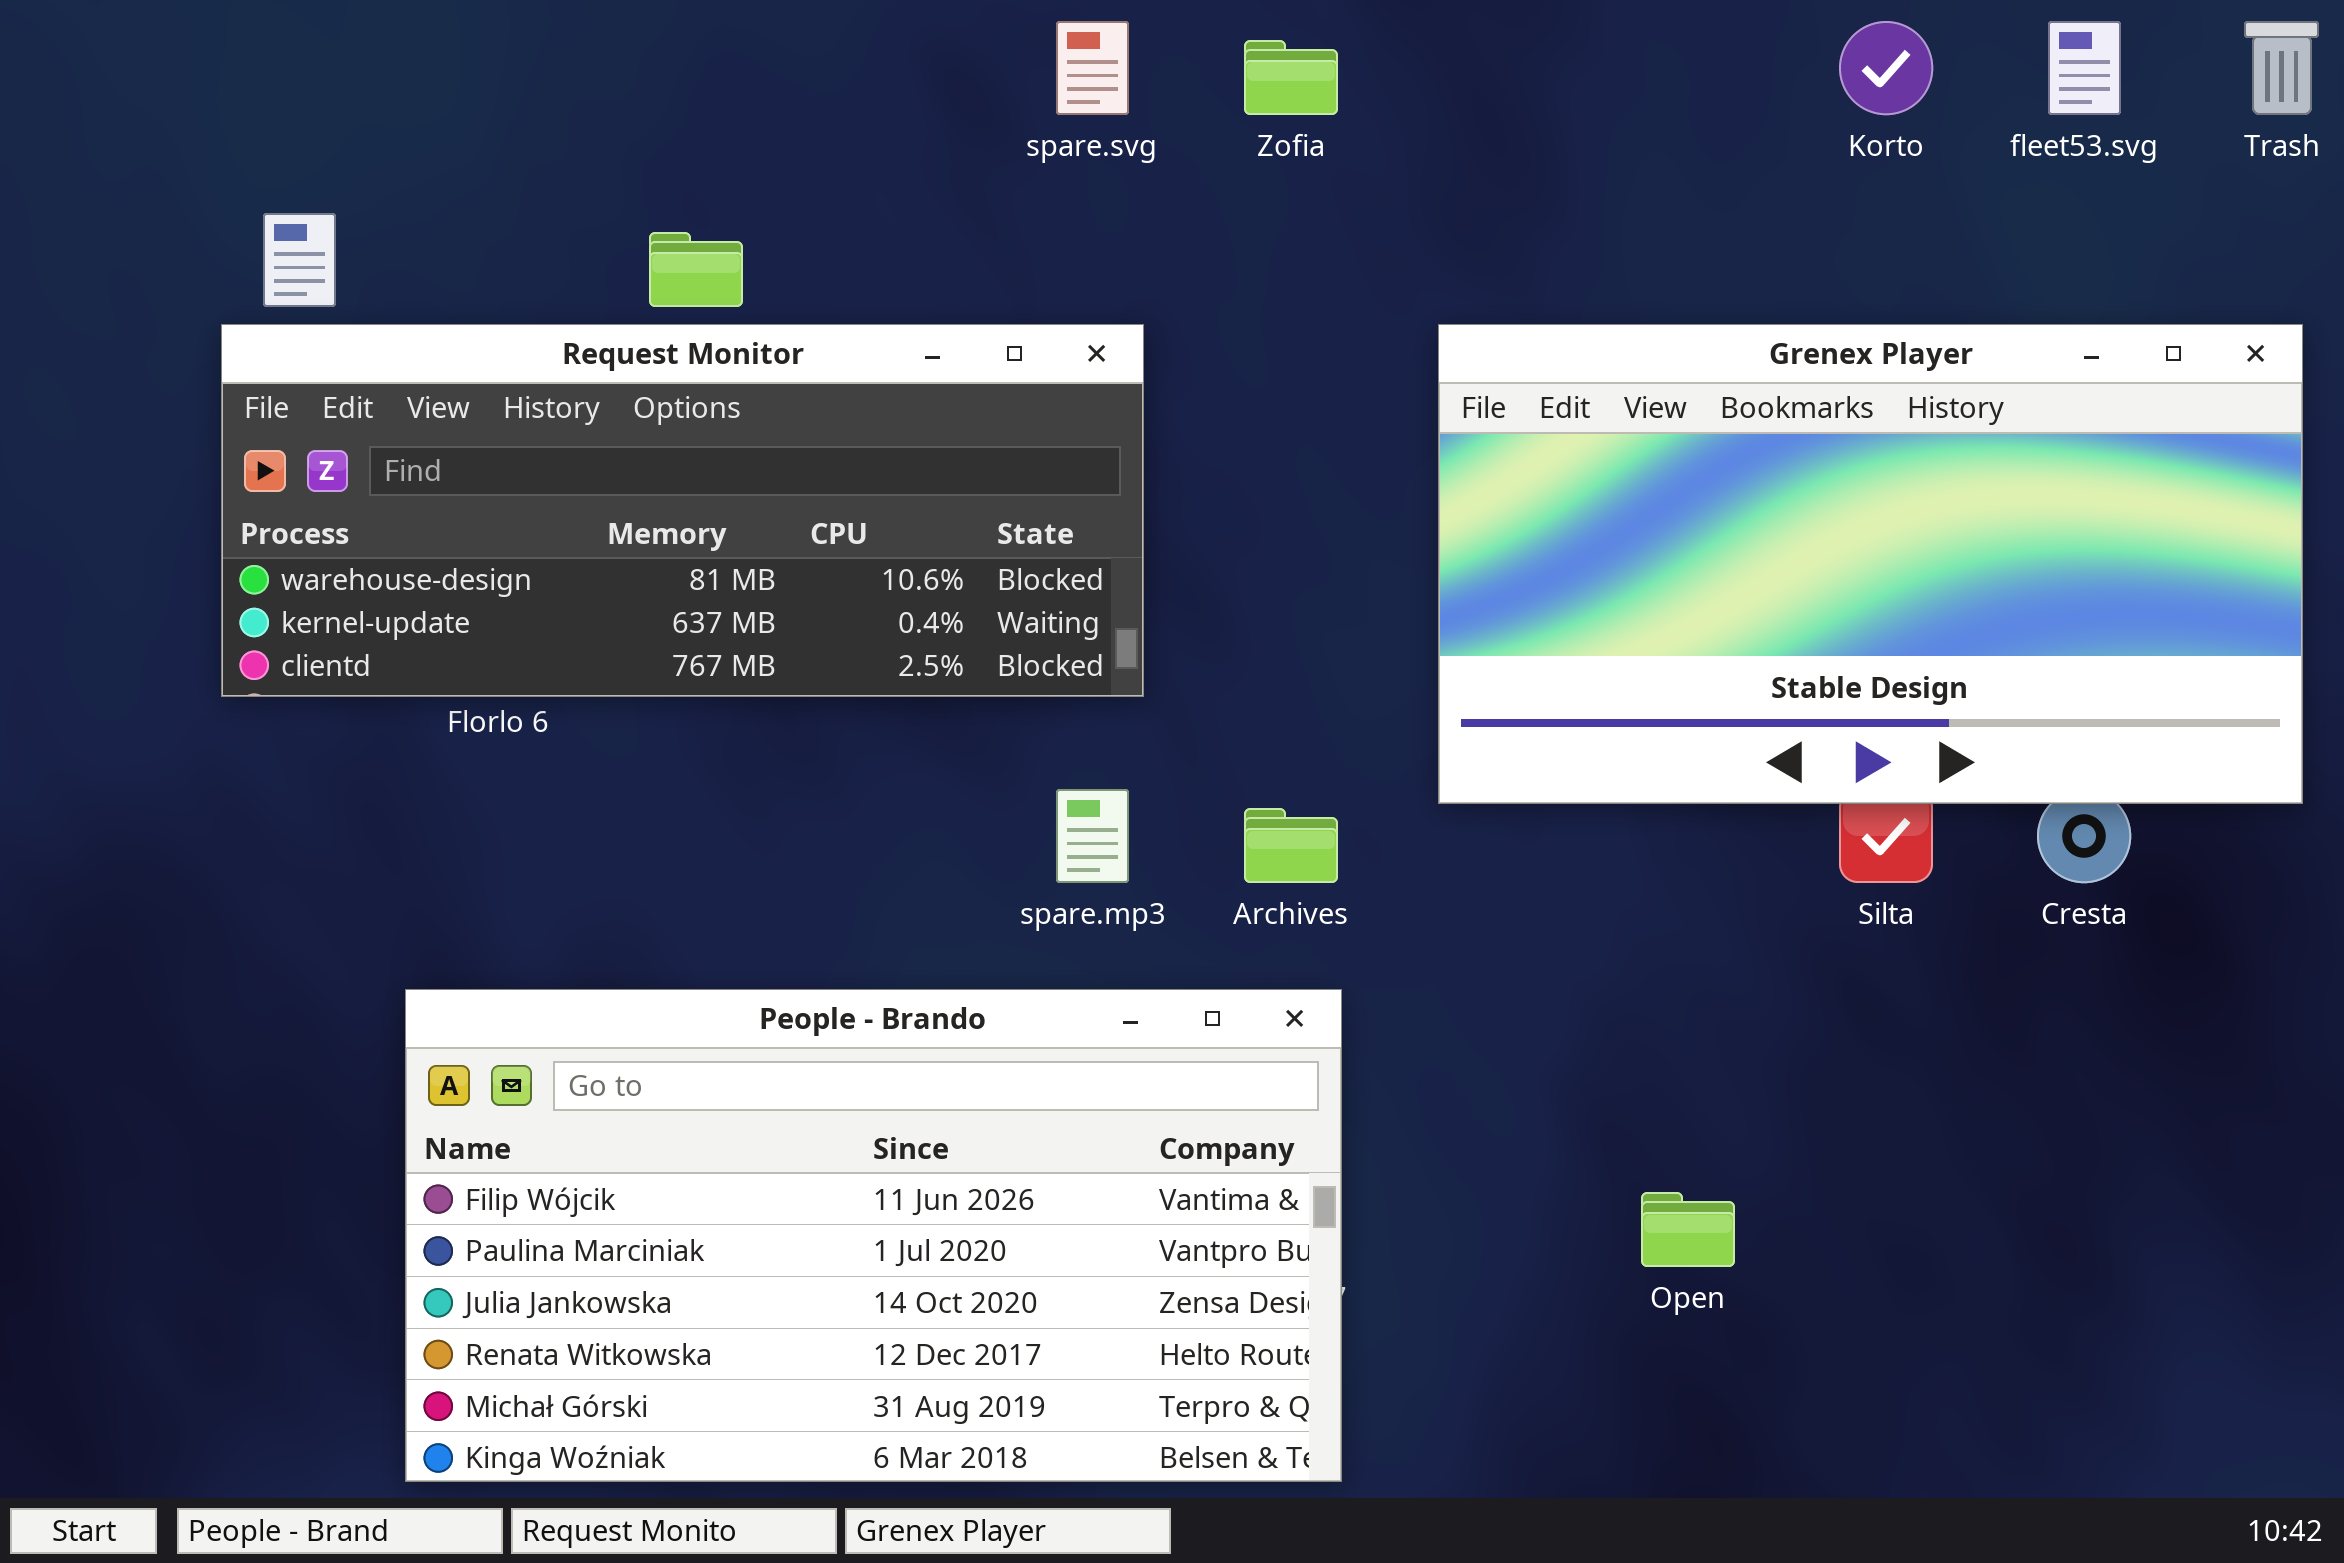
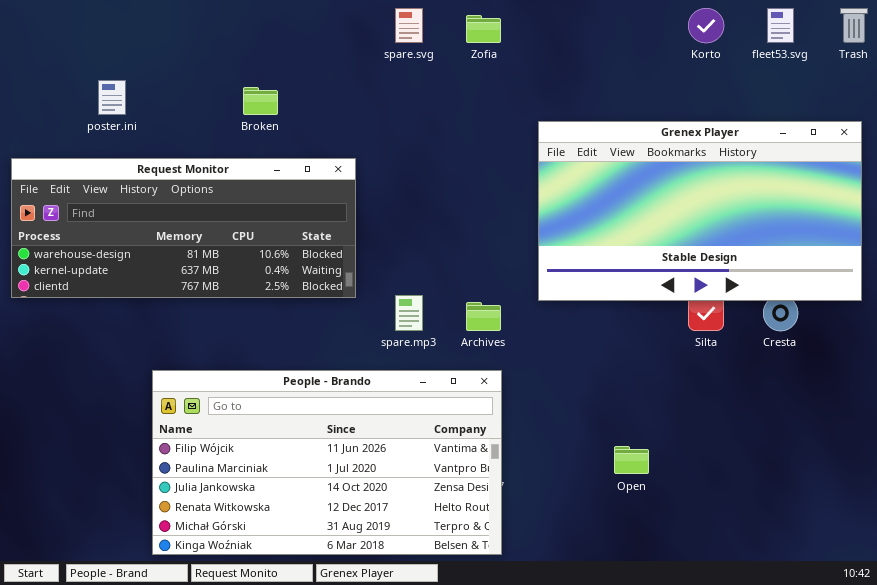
Request Monitor: [221,324,1144,697] -> [11,158,356,298], moved

